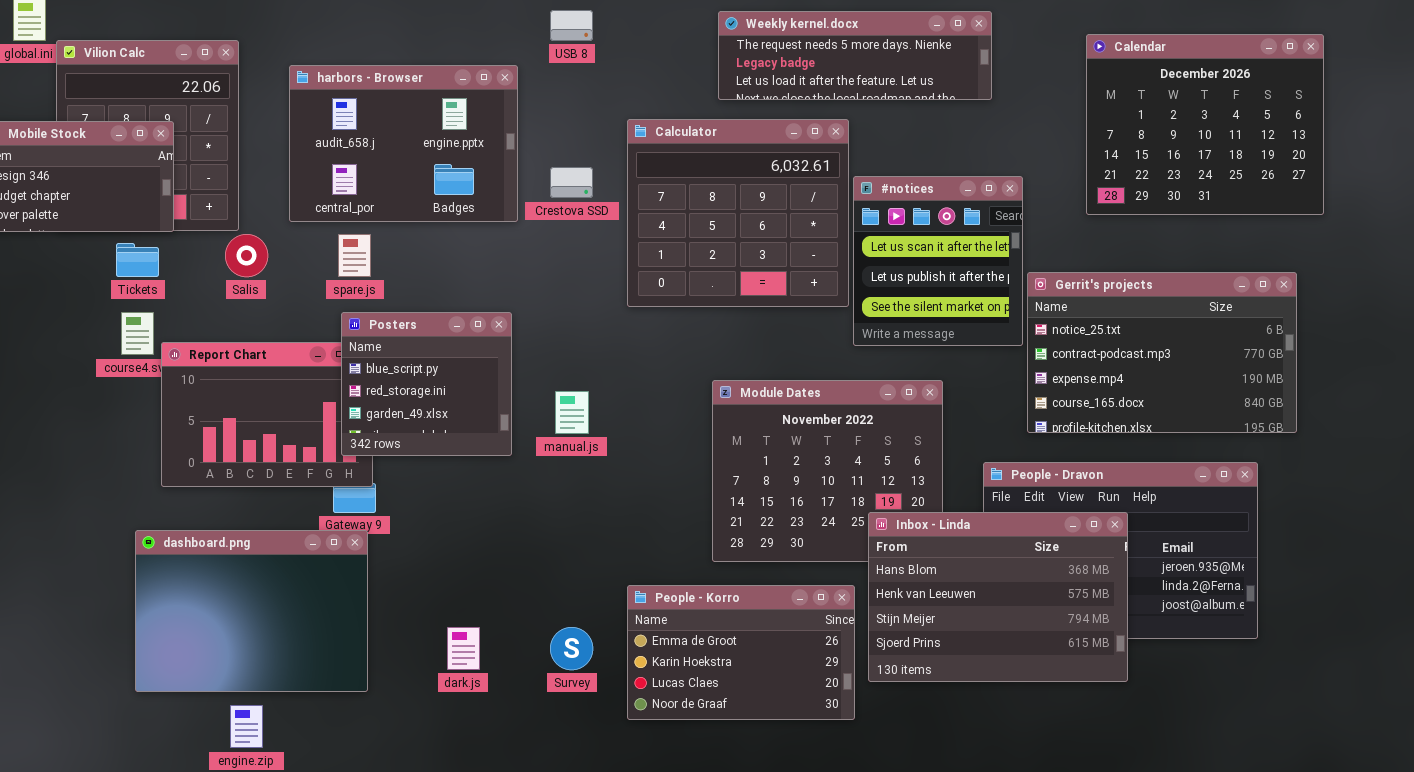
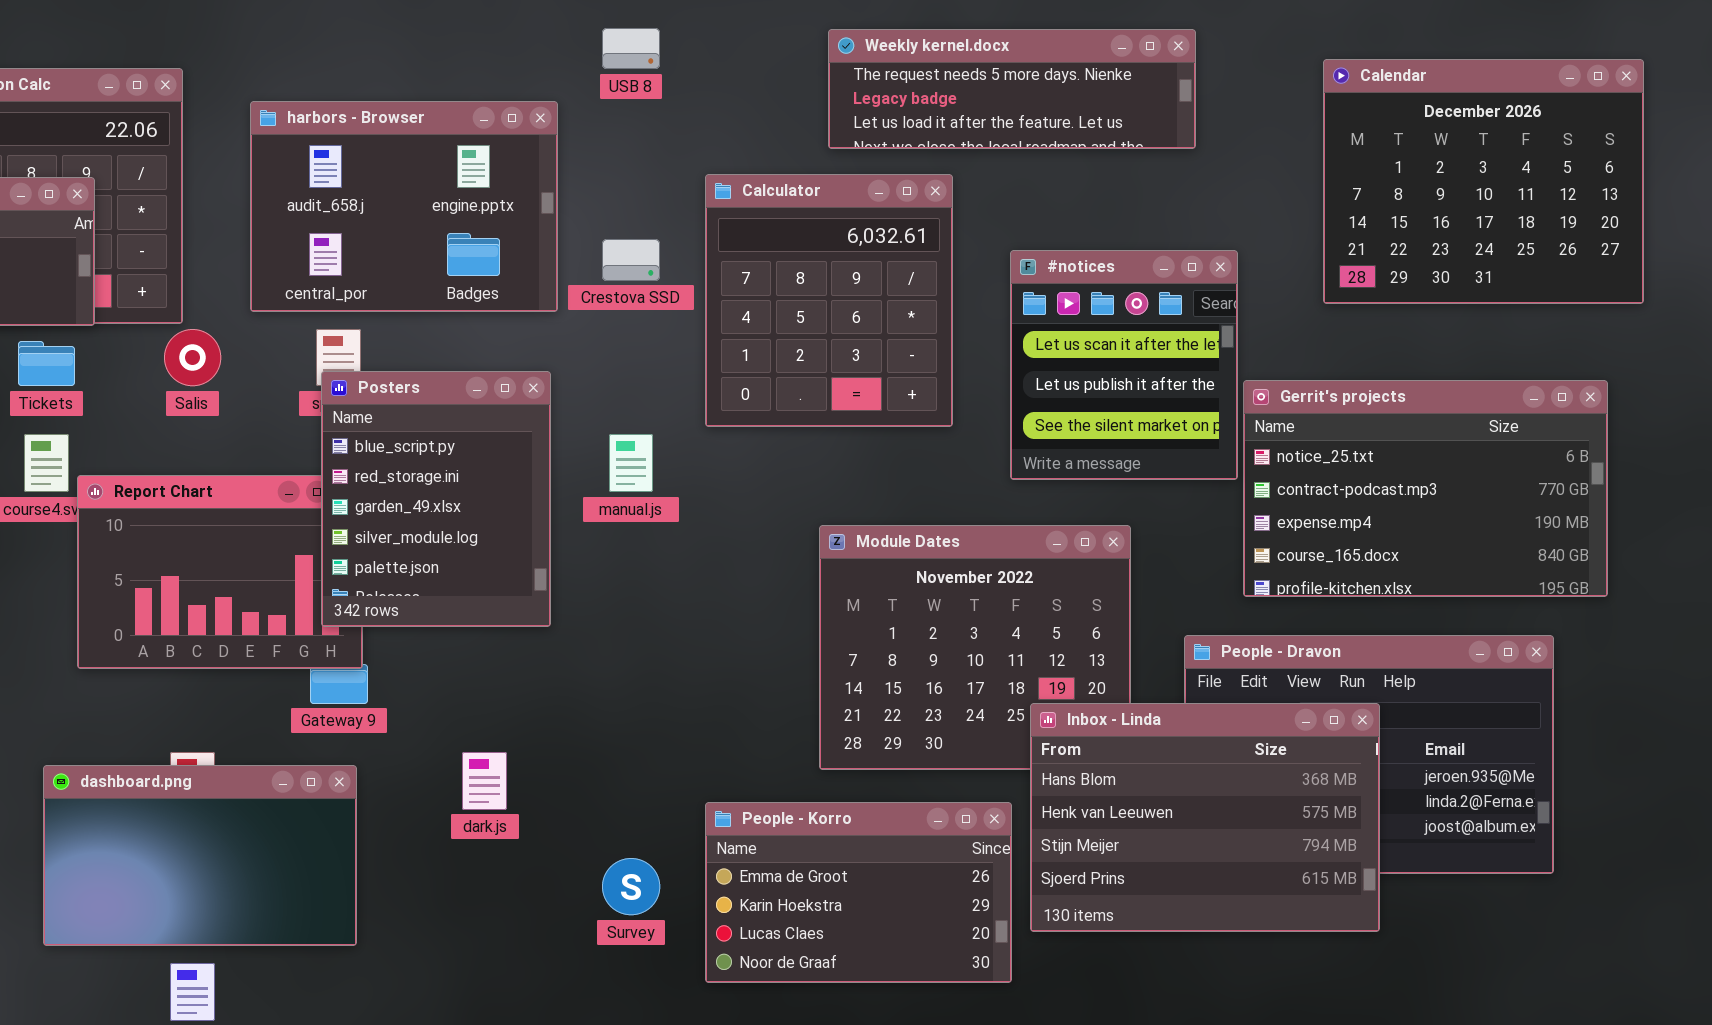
Calculator: [627,119,849,307] -> [705,174,953,427], resized
Posters: [341,312,512,456] -> [321,371,551,627], resized
manual.js: [555,391,589,434] -> [609,434,653,492], moved
dashboard.png: [135,530,368,692] -> [43,765,357,946], resized
dark.js: [447,627,480,670] -> [462,752,507,810], moved

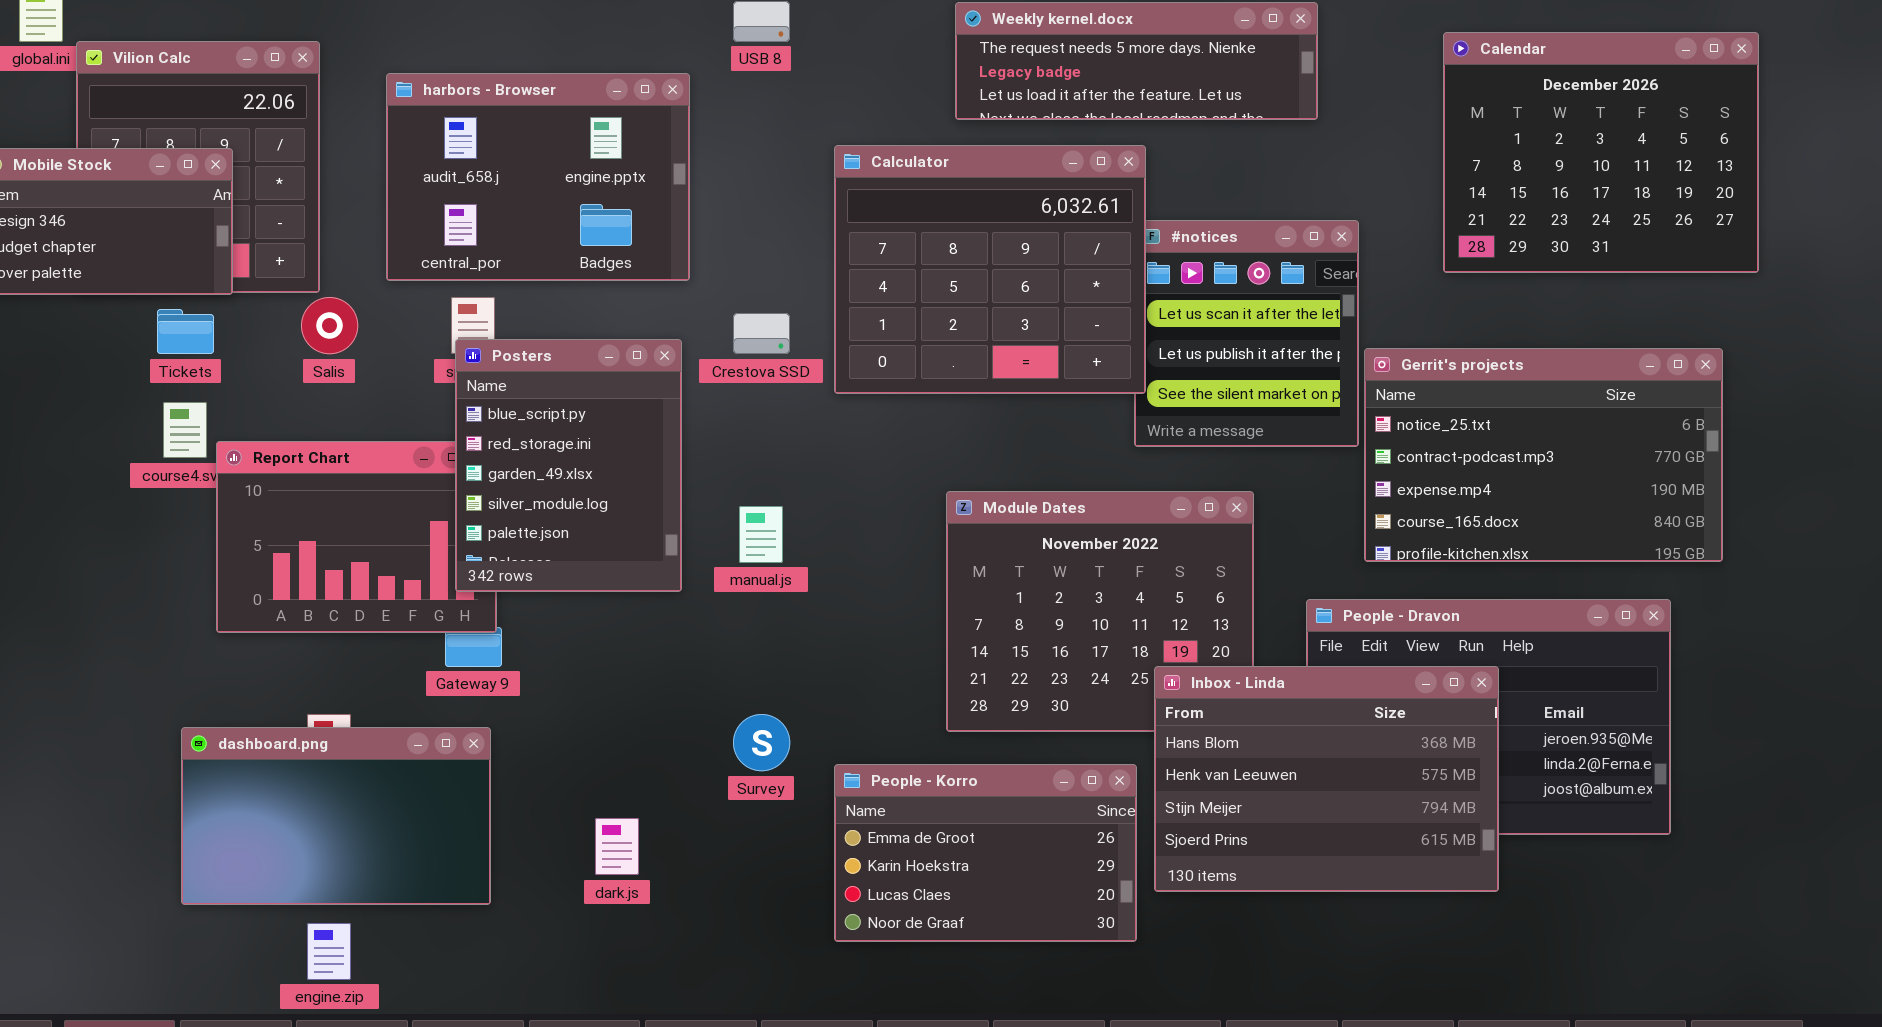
Calculator: [705,174,953,427] -> [834,145,1146,394], resized
Crestova SSD: [602,239,660,281] -> [733,313,790,354], moved
manual.js: [609,434,653,492] -> [739,506,783,563], moved
dark.js: [462,752,507,810] -> [595,818,639,875], moved
Survey: [602,858,660,915] -> [733,714,790,771], moved

